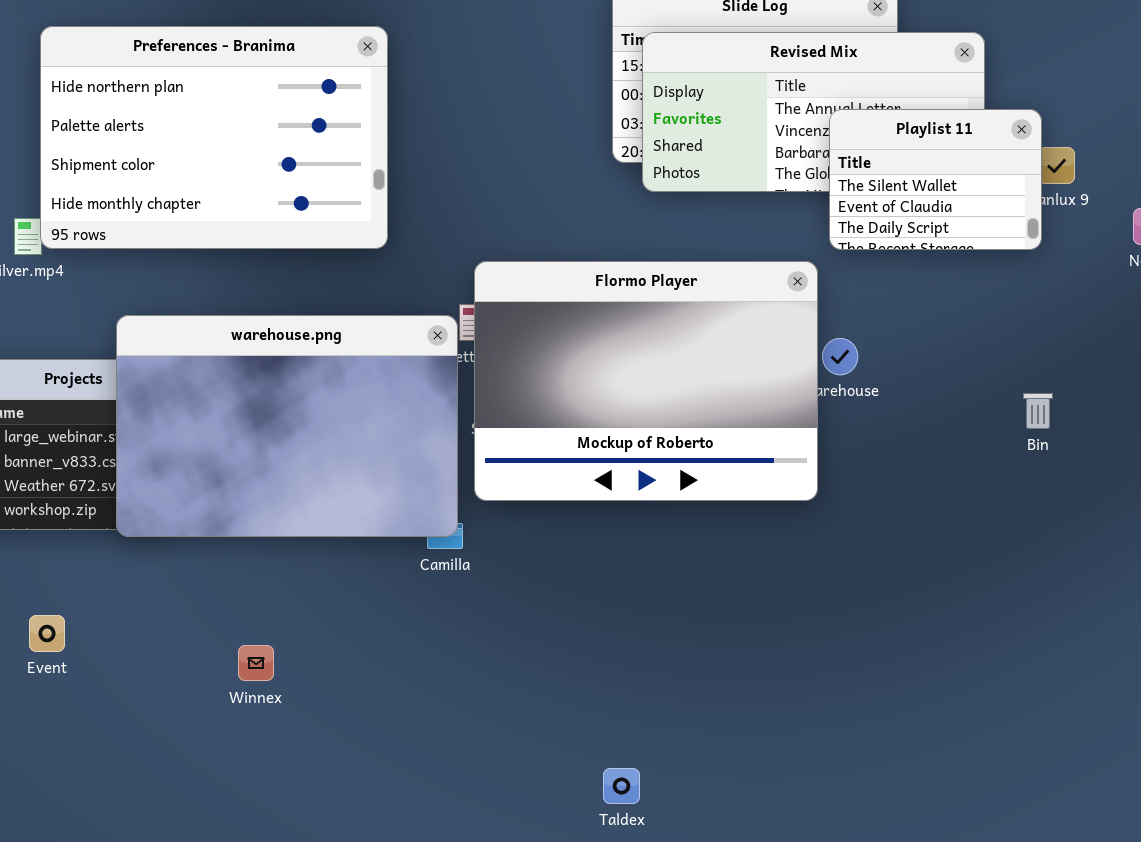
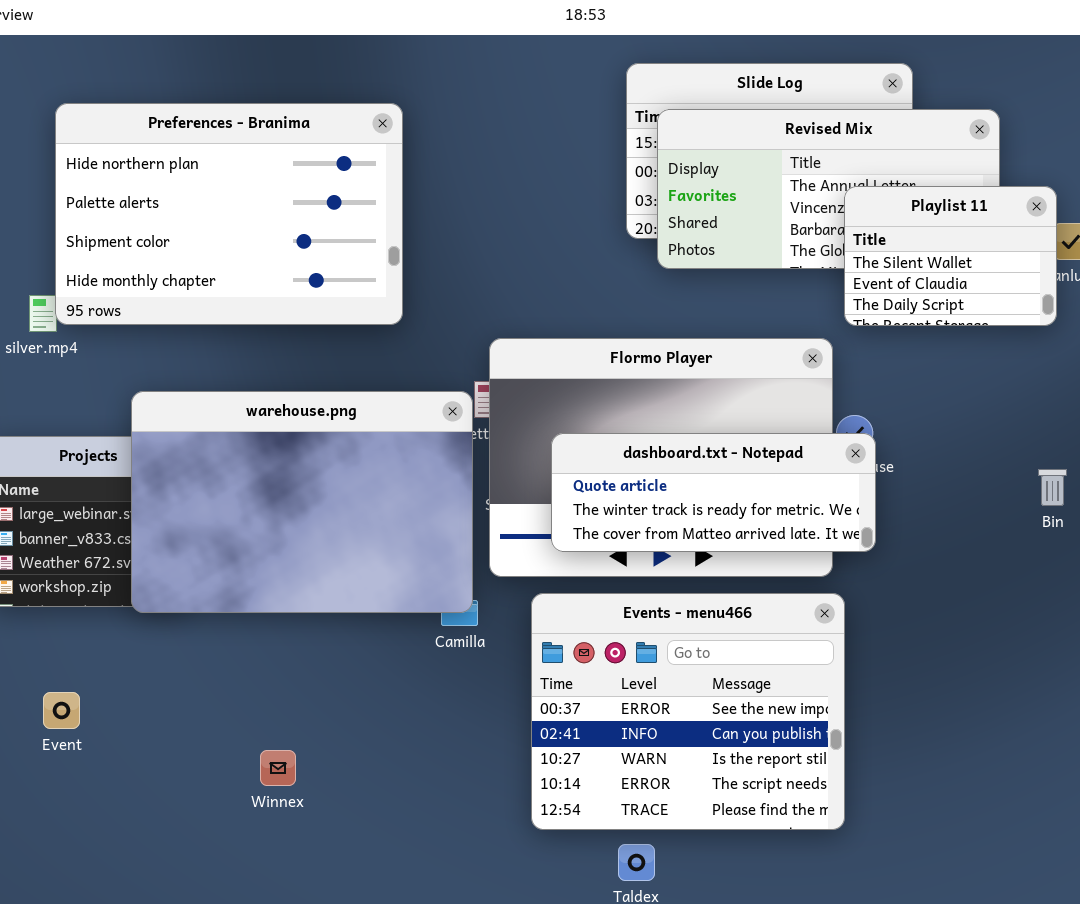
dashboard.txt - Notepad: none -> [551,433,876,552], opened
Events - menu466: none -> [531,593,845,830], opened
Winnex: [238,645,274,681] -> [260,750,296,786], moved

